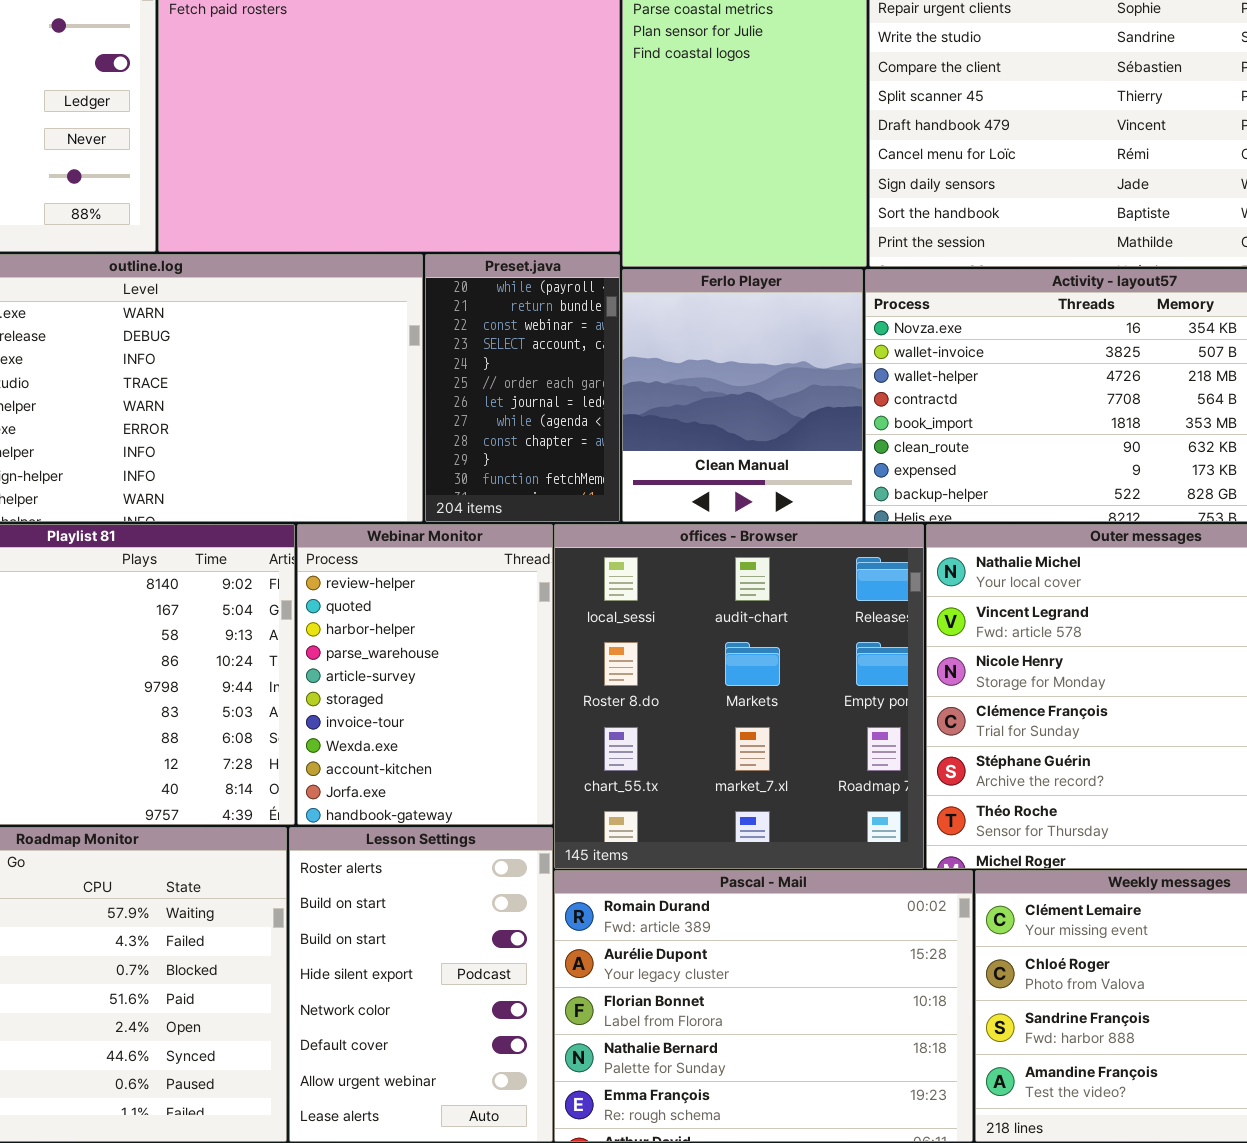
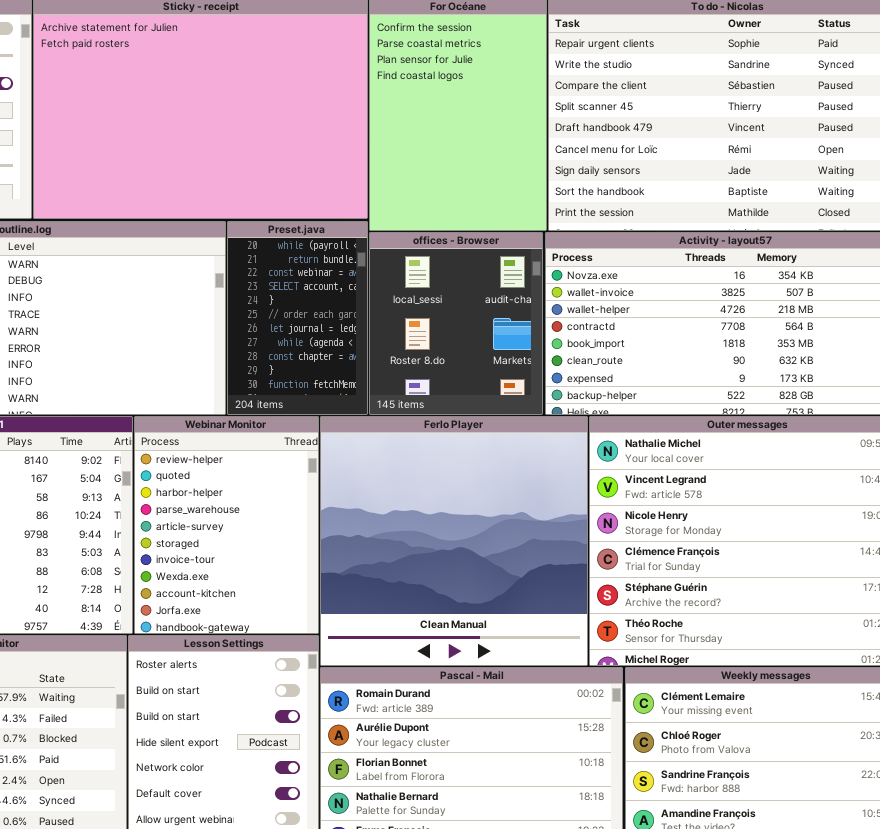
Ferlo Player: [622,269,863,522] -> [320,416,588,666], moved, resized
offices - Browser: [554,524,924,869] -> [369,232,543,415], moved, resized

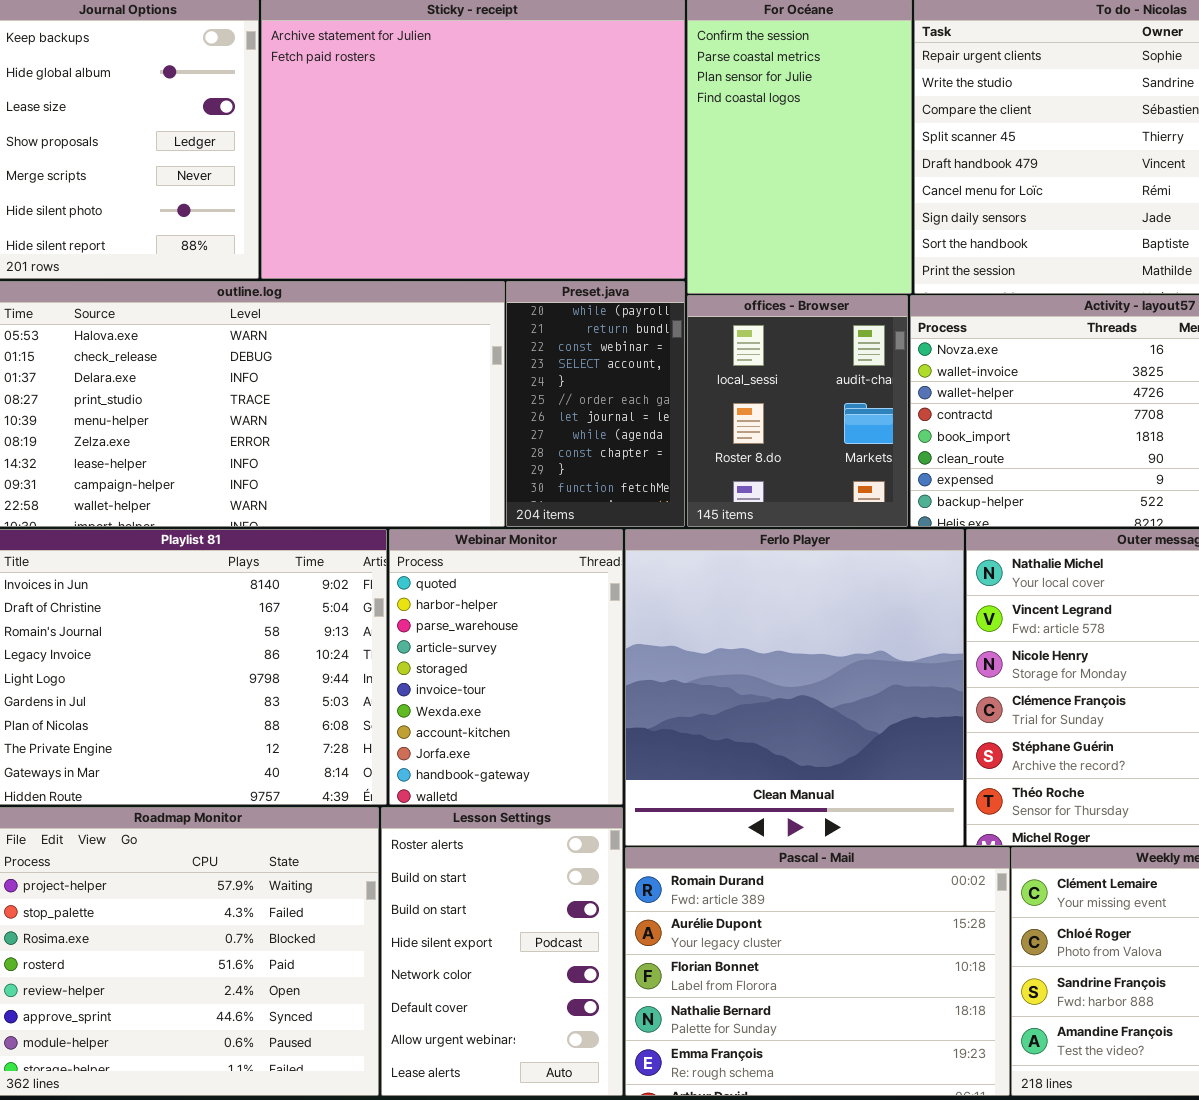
Webinar Monitor: [134,416,319,634] -> [389,529,623,805], scrolled down 1 row

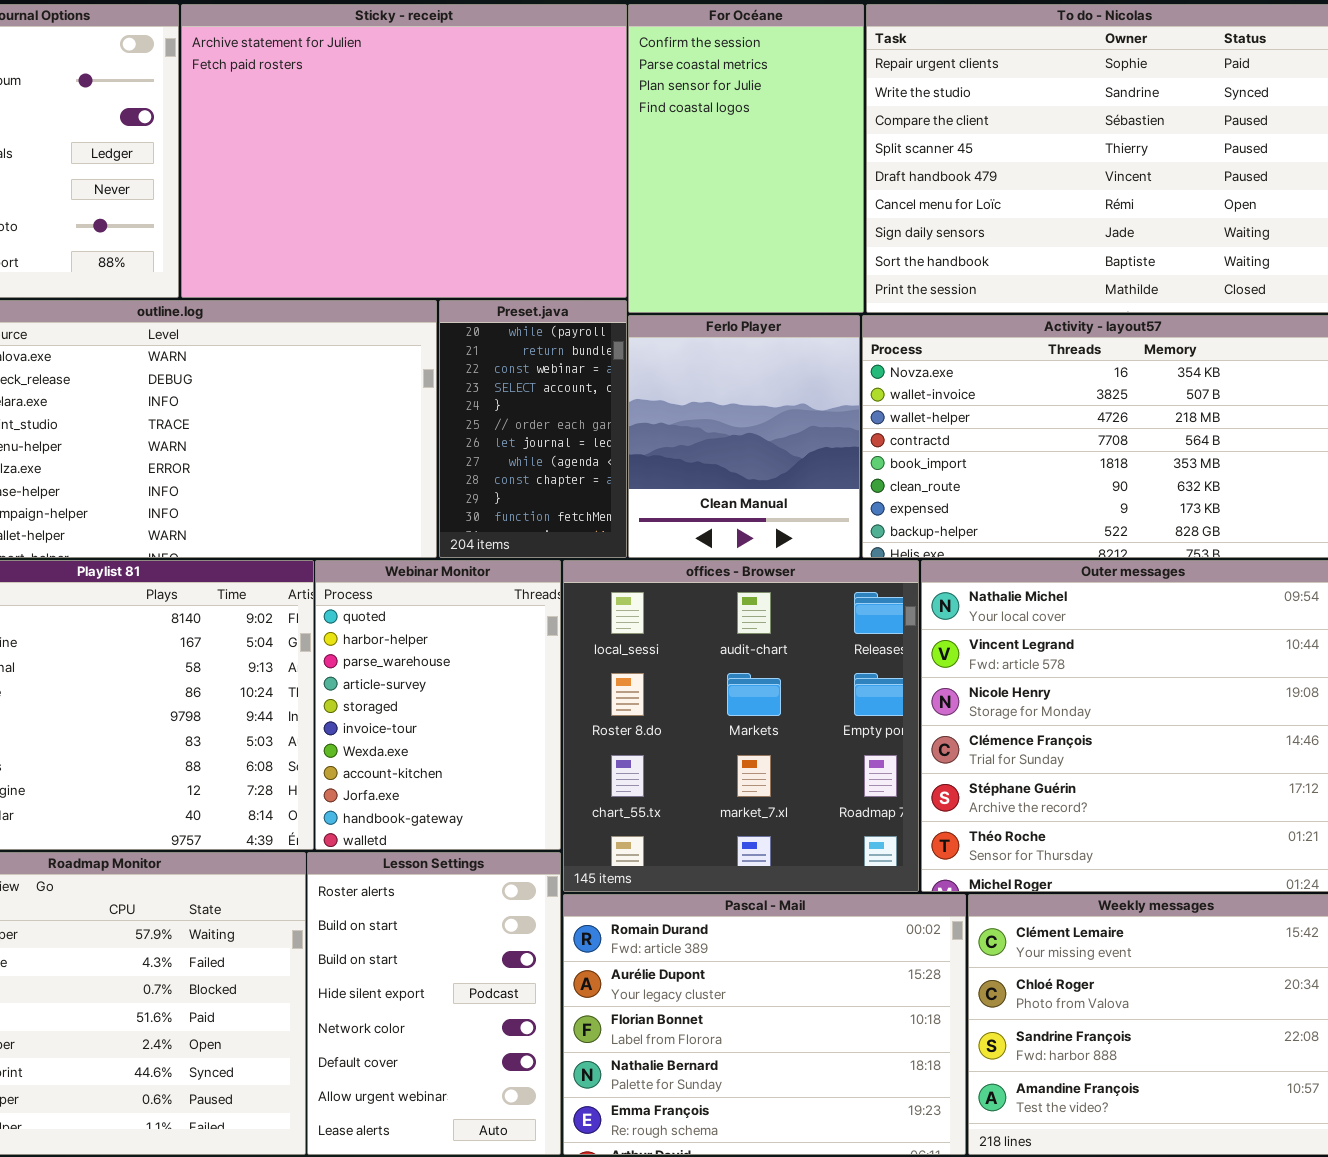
offices - Browser: [687,295,908,527] -> [563,560,919,892], moved, resized
Ferlo Player: [625,529,964,846] -> [628,315,860,558], moved, resized

